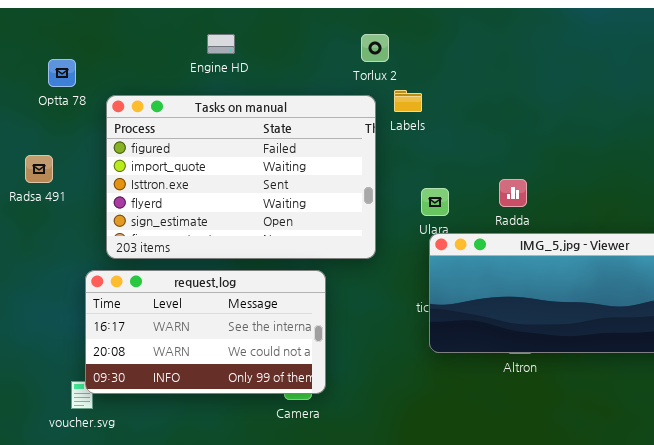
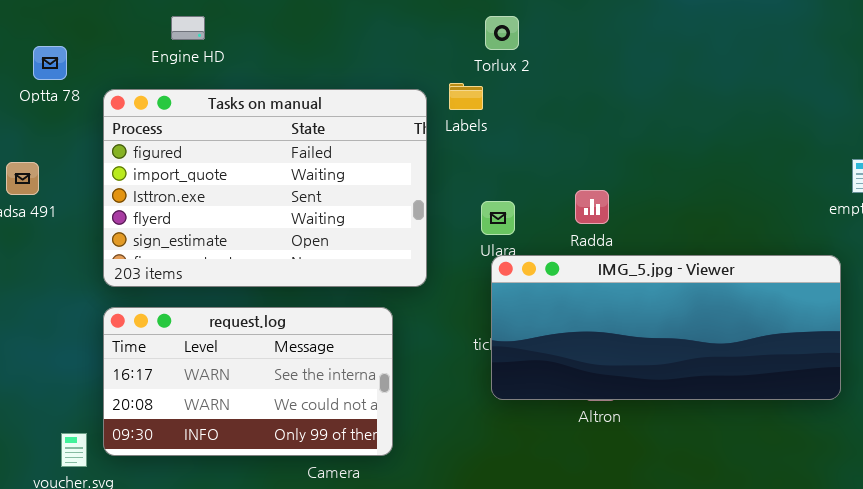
Engine HD: [207,34,235,54] -> [171,16,205,40], moved
Torlux 2: [361,34,389,62] -> [485,16,519,50], moved
request.log: [85,270,326,394] -> [103,307,393,456], moved

